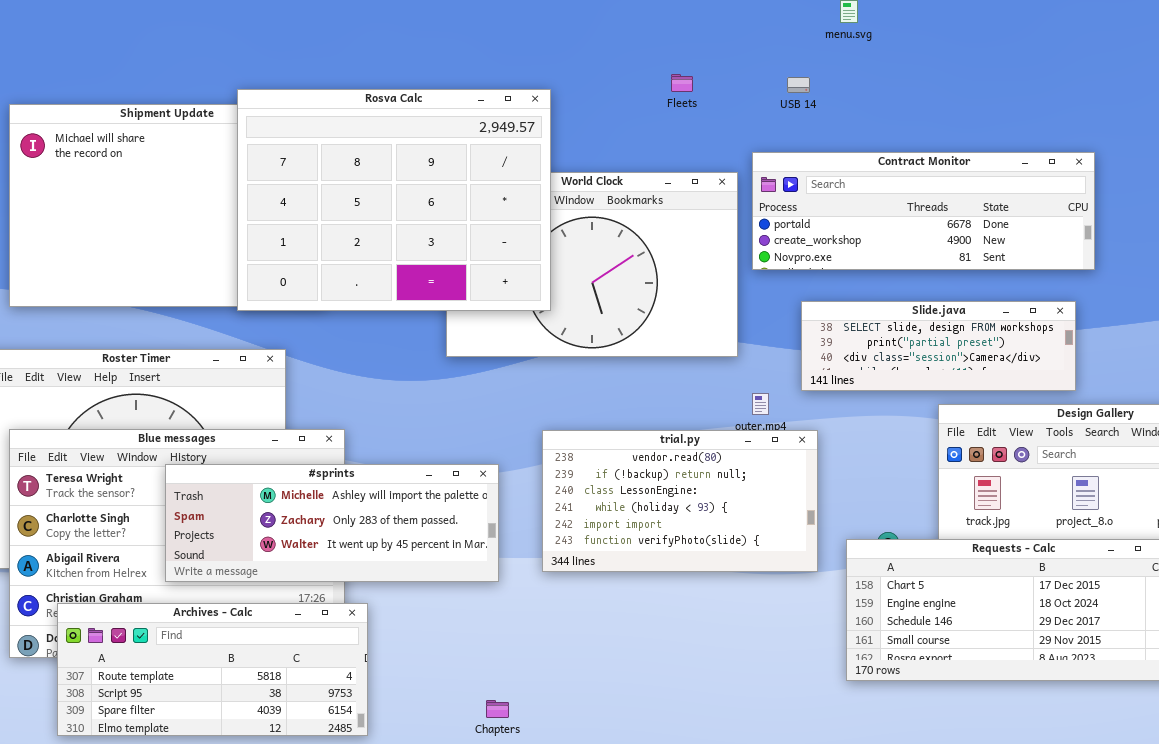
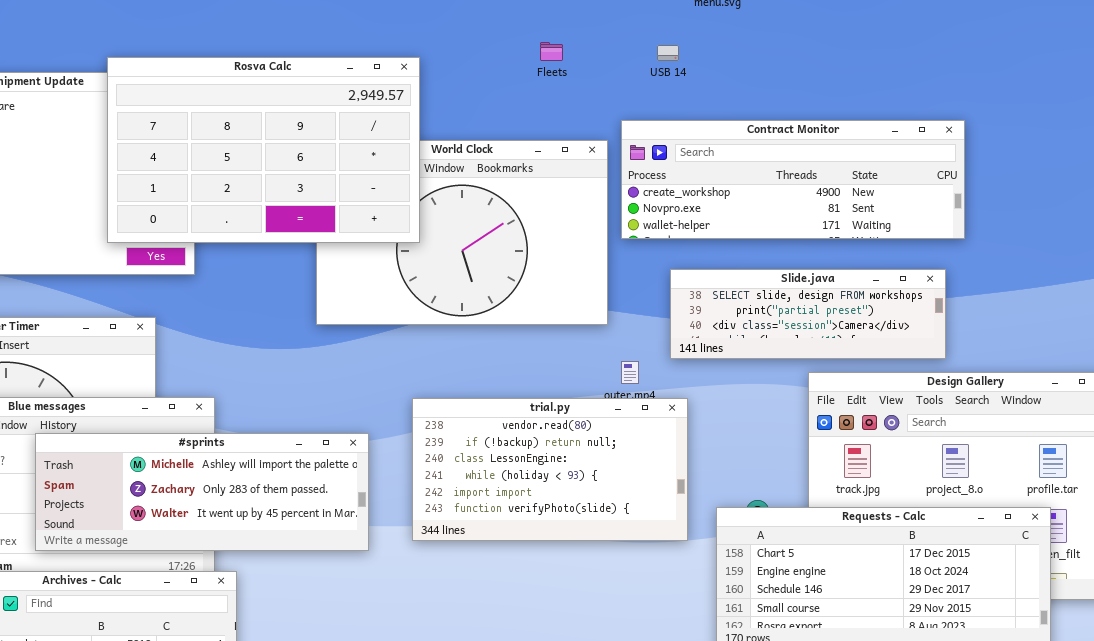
Rosva Calc: [237,89,551,311] -> [107,57,420,243], resized
Contract Monitor: [752,152,1095,270] -> [621,120,965,239], scrolled down 1 row

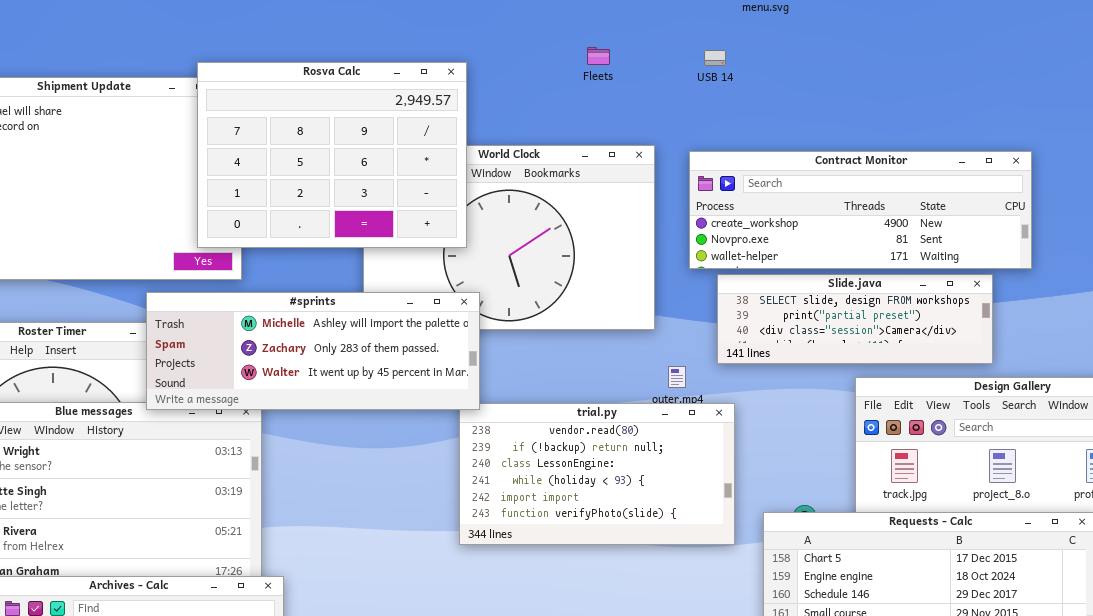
Rosva Calc: [107,57,420,243] -> [197,62,467,248], resized
Contract Monitor: [621,120,965,239] -> [689,151,1032,269], moved
#sprints: [35,433,369,551] -> [146,292,480,410], moved

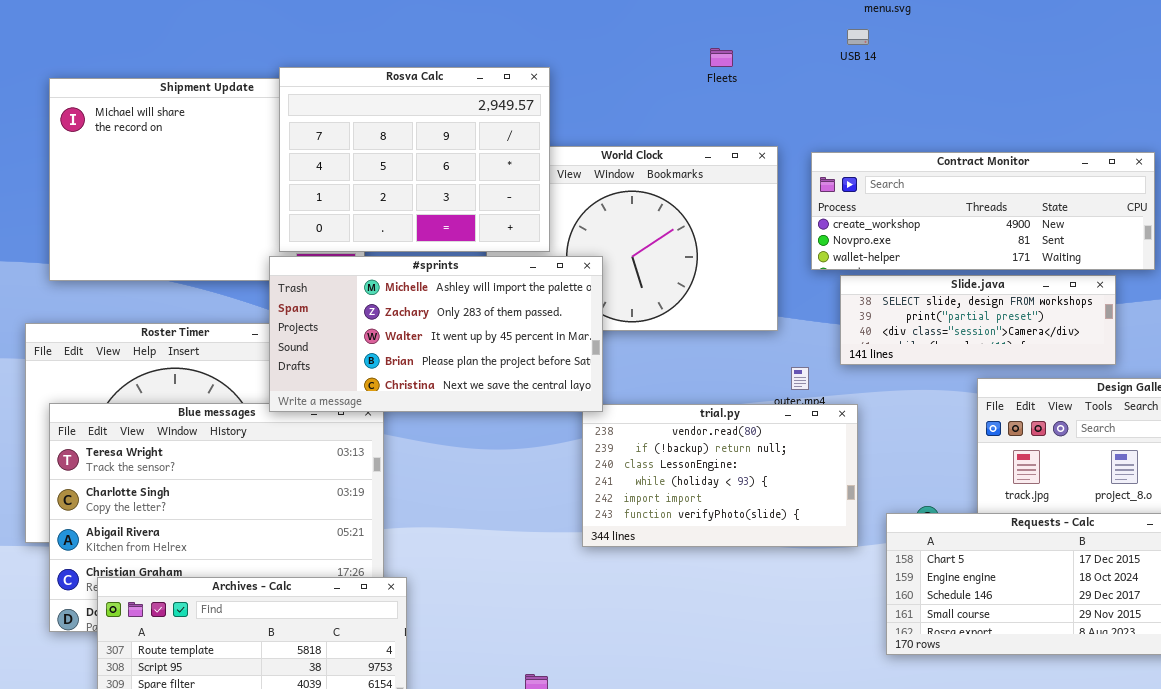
USB 14: [704,50,726,66] -> [847,29,869,45], moved
Rosva Calc: [197,62,467,248] -> [279,67,550,252], moved
#sprints: [146,292,480,410] -> [269,256,603,412], resized

